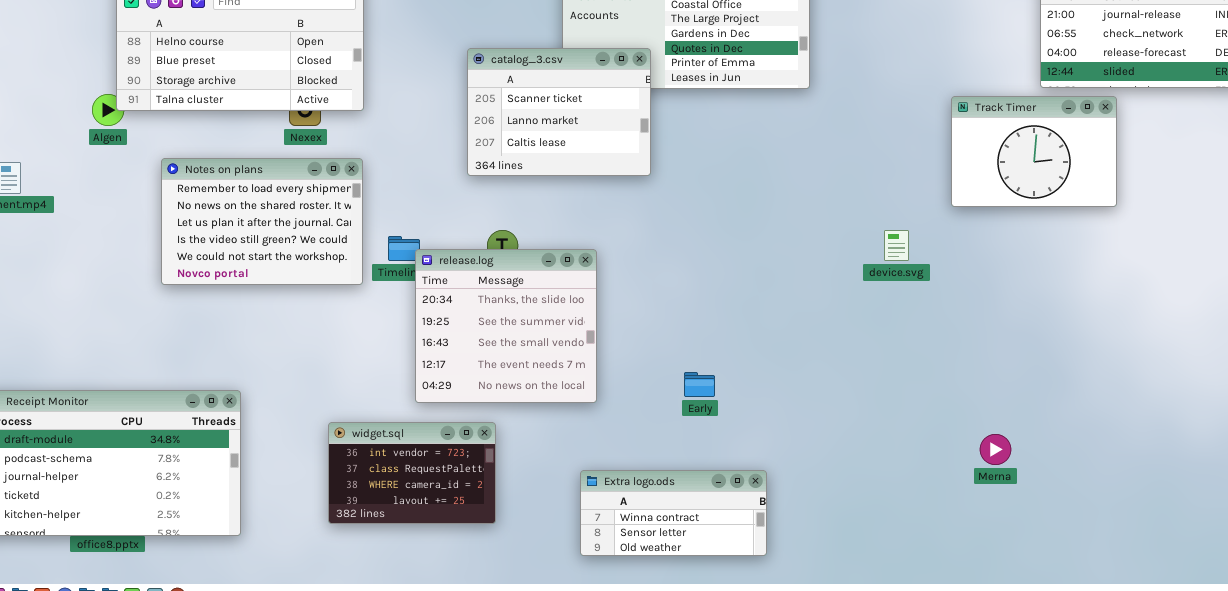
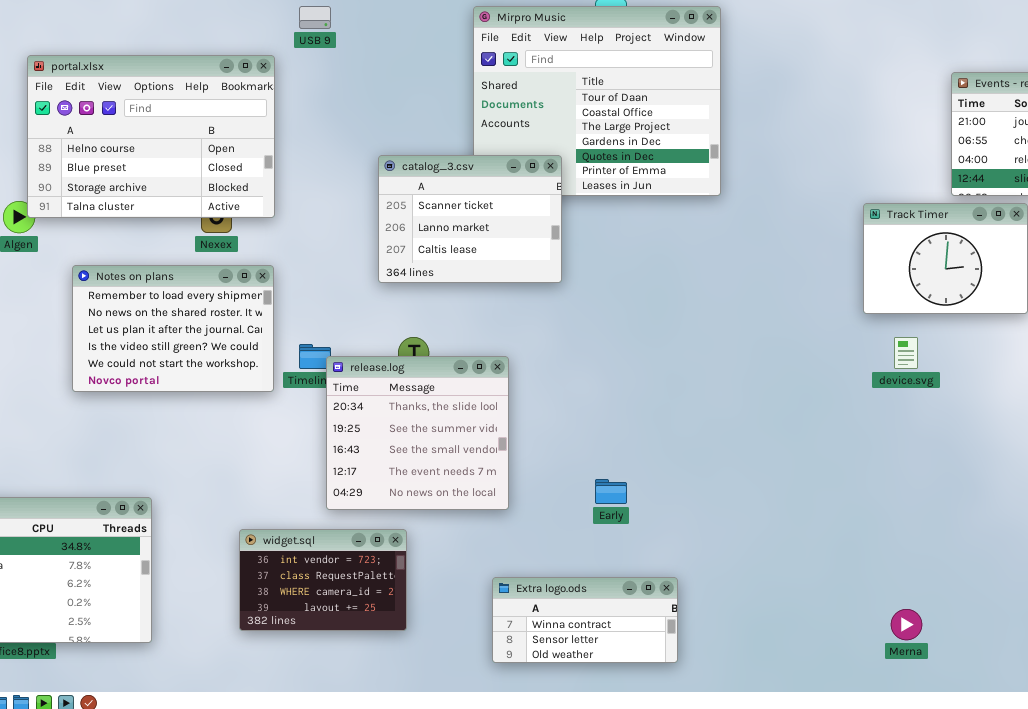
device.svg: [884,230,909,261] -> [894,337,918,369], moved
Merna: [980,434,1011,465] -> [891,609,922,640], moved

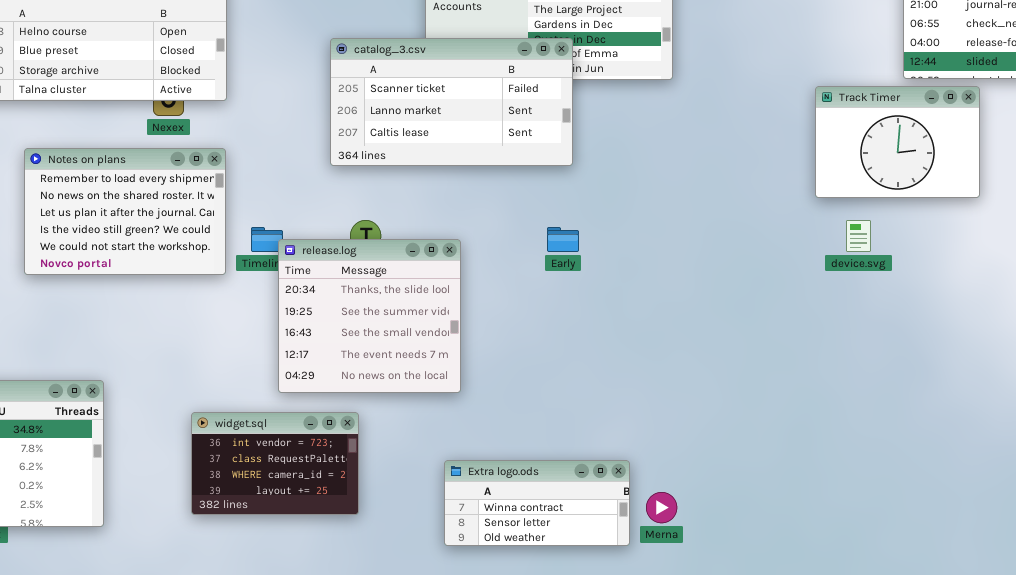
catalog_3.csv: [378,155,562,283] -> [330,38,573,166], resized
Early: [595,479,627,504] -> [547,227,579,252], moved
Merna: [891,609,922,640] -> [646,492,677,523], moved

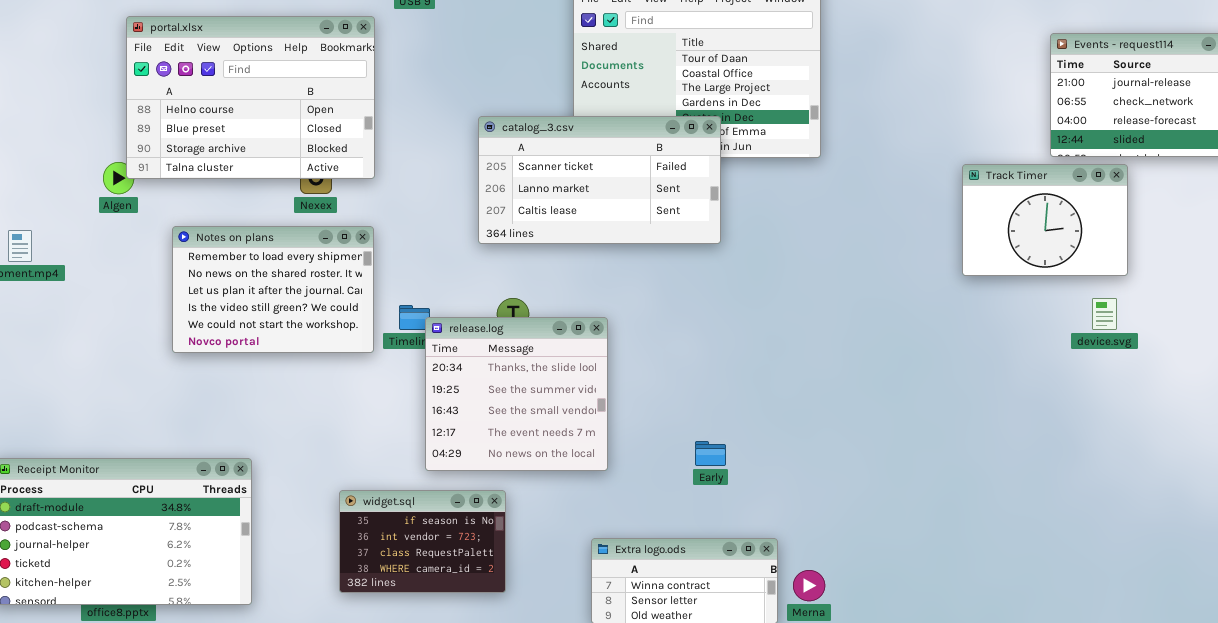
device.svg: [846,220,871,252] -> [1092,298,1117,330], moved
Early: [547,227,579,252] -> [695,441,726,466], moved
widget.sql: [191,412,359,515] -> [339,490,506,593], scrolled up 1 row

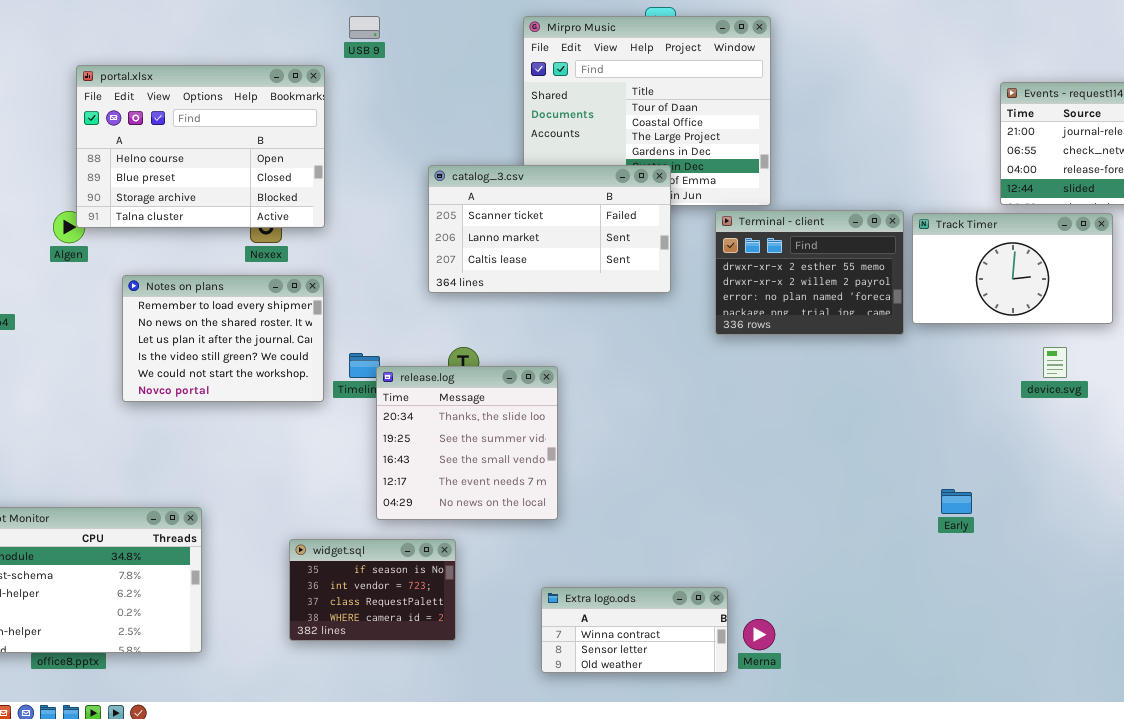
Terminal - client: none -> [715,210,904,335], opened
Track Timer: [962,164,1128,276] -> [912,213,1113,324], resized
Early: [695,441,726,466] -> [941,489,972,514], moved

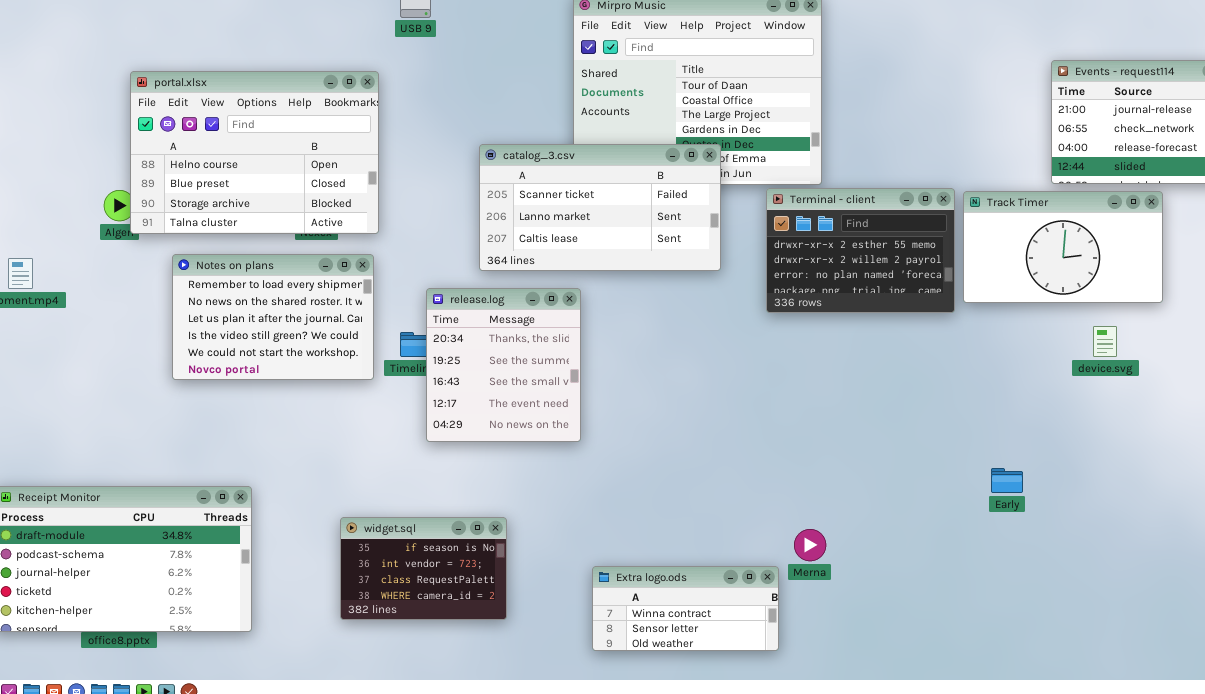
portal.xlsx: [76,65,325,228] -> [130,71,379,234], moved
release.log: [376,366,558,520] -> [426,288,581,442], moved, resized
Merna: [743,619,775,650] -> [794,529,826,561], moved

